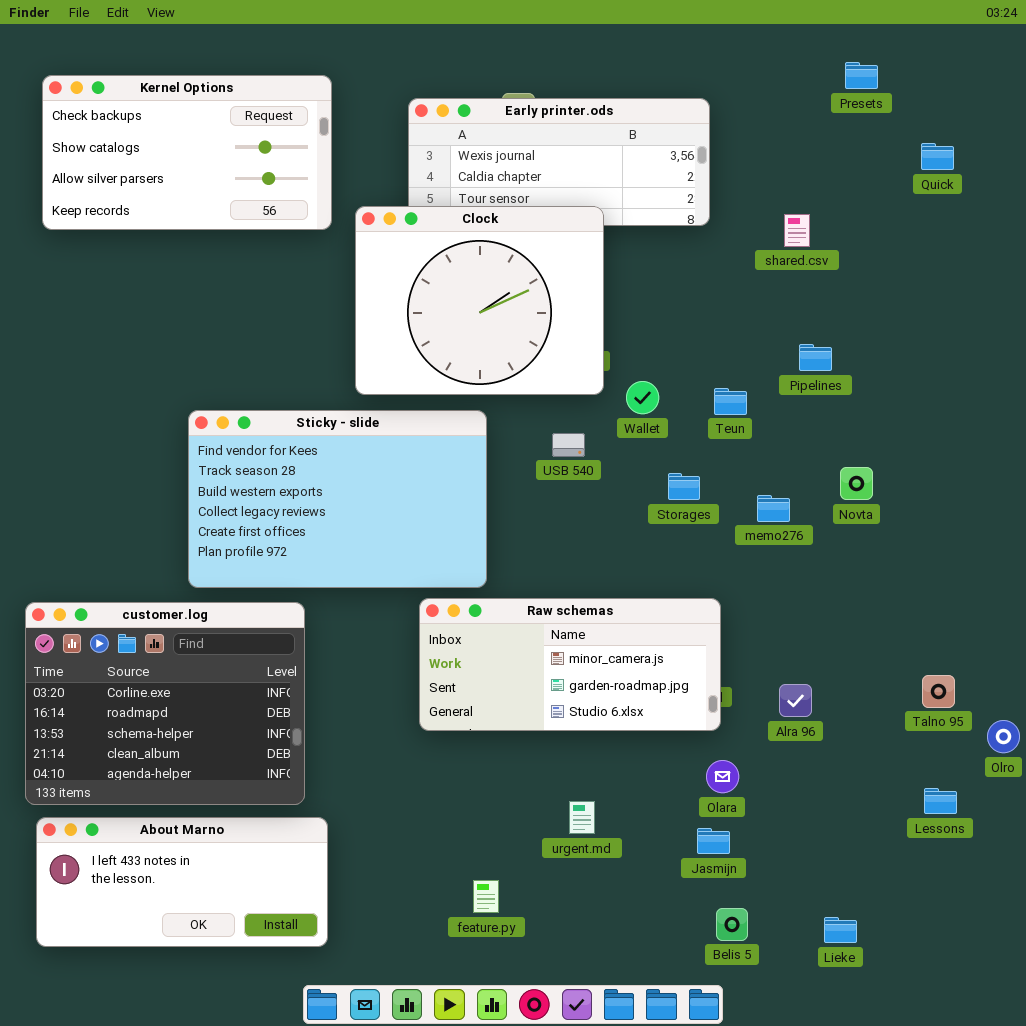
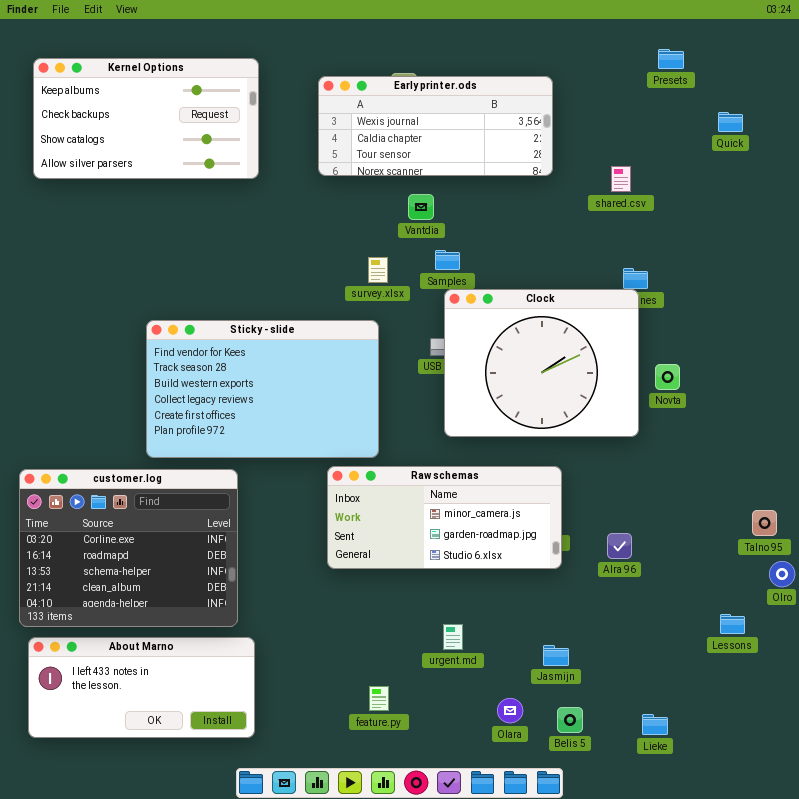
Kernel Options: [42,75,332,230] -> [33,58,259,179], scrolled up 1 row
Clock: [355,206,604,395] -> [444,289,639,437], moved
Talno 95: [922,675,955,708] -> [752,510,777,536], moved
Olara: [706,760,739,793] -> [497,698,523,723], moved

